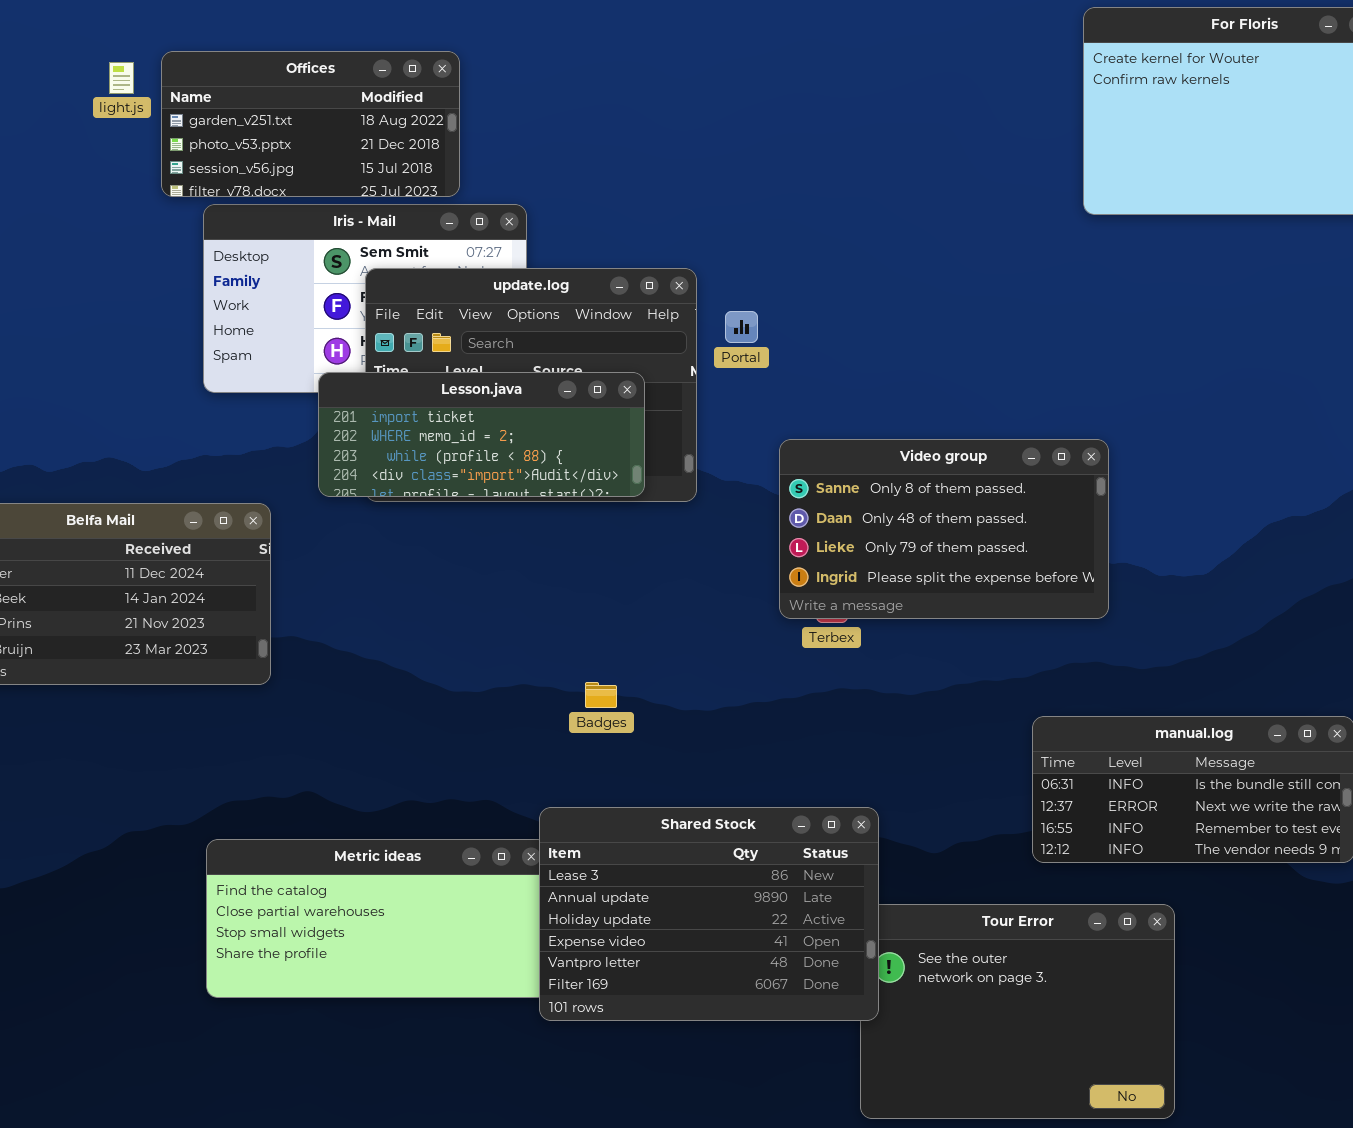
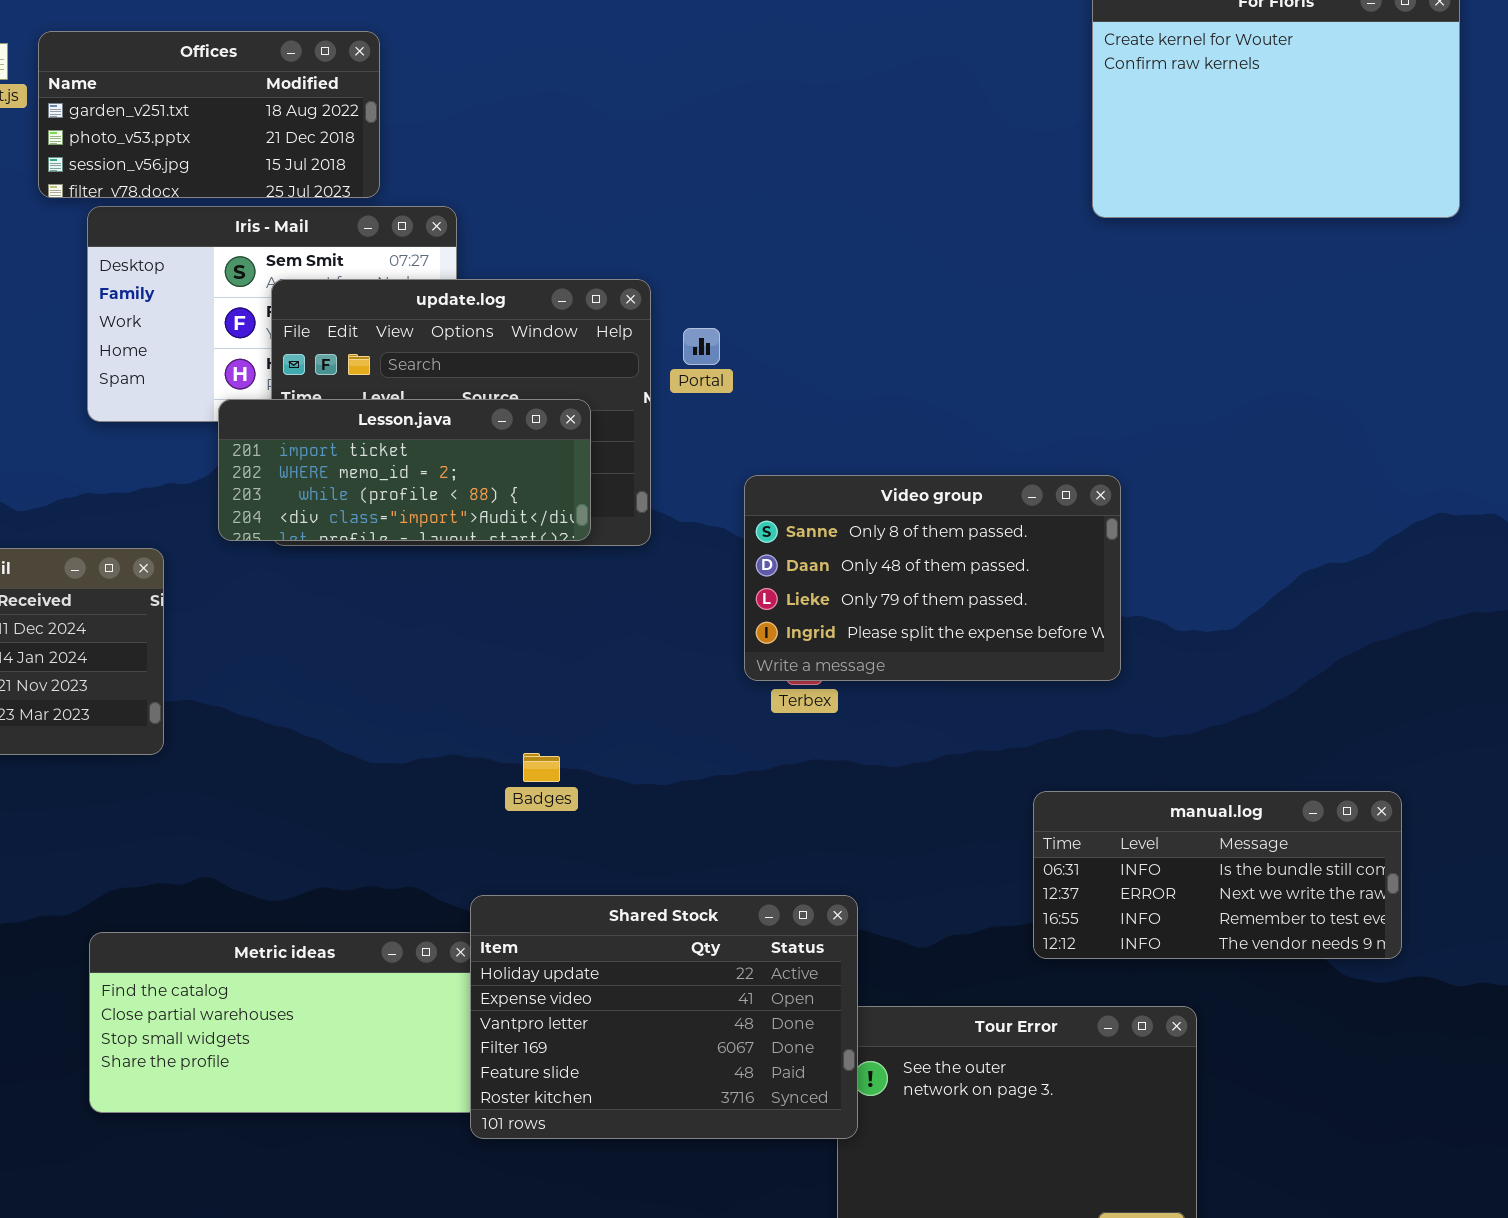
Shared Stock: [539,807,879,1021] -> [470,895,858,1139], scrolled down 2 rows

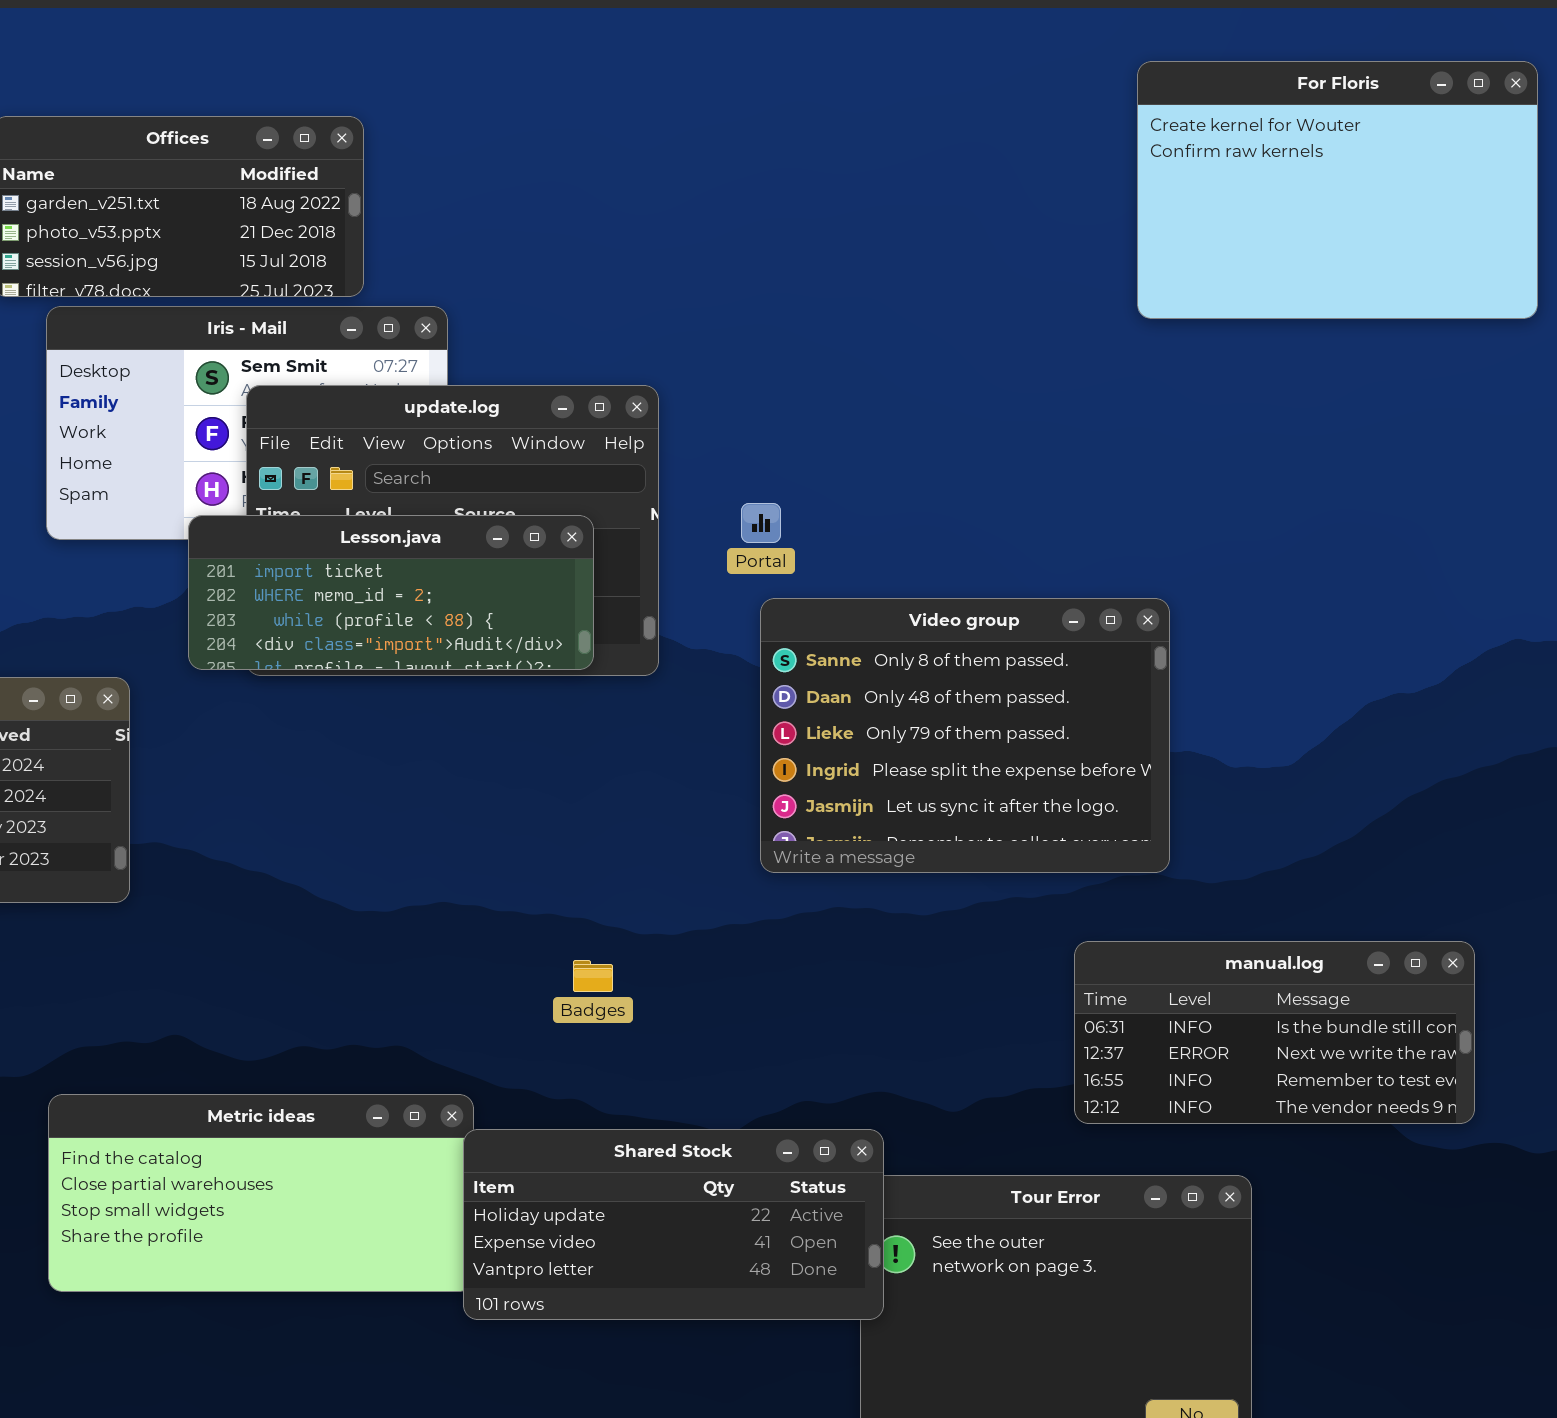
Portal: [683,328,720,365] -> [741,503,781,543], moved
Video group: [744,475,1121,681] -> [760,598,1170,873], resized
Badges: [523,753,560,782] -> [573,960,613,992], moved
Shared Stock: [470,895,858,1139] -> [463,1129,884,1320], resized

